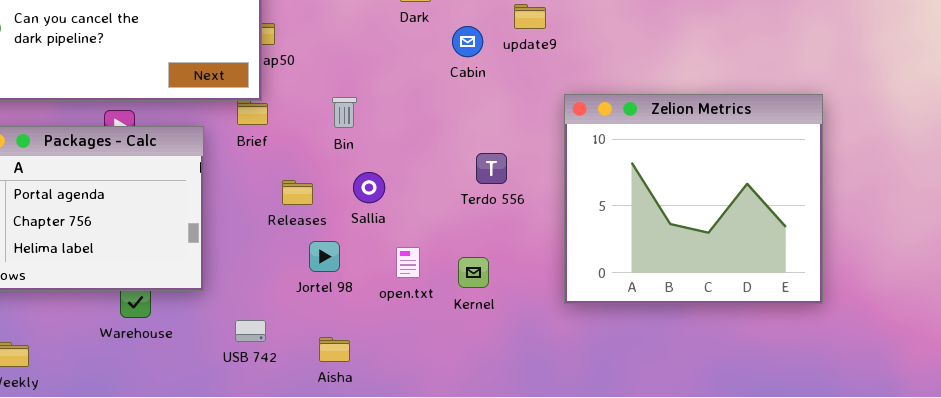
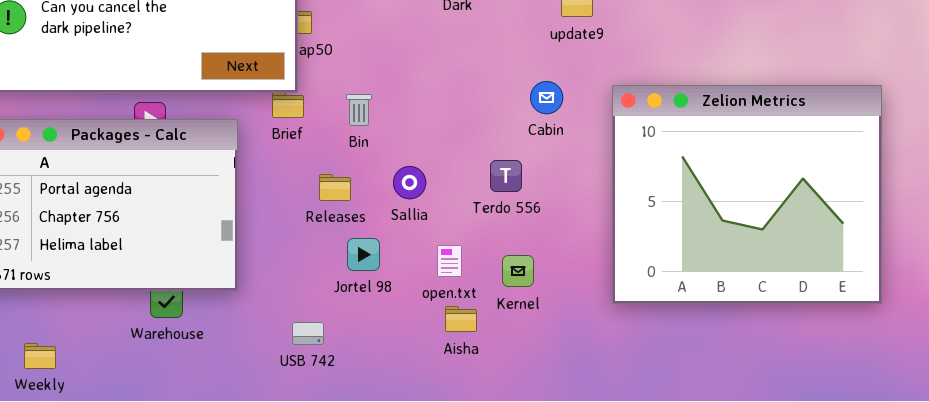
Cabin: [452,26,483,57] -> [530,81,563,114], moved
Bin: [332,97,357,128] -> [346,94,372,126], moved
Terdo 556: [476,153,507,184] -> [490,160,522,192], moved
USB 742: [235,320,266,342] -> [292,322,324,345], moved
Aisha: [319,337,350,362] -> [445,306,477,332], moved

